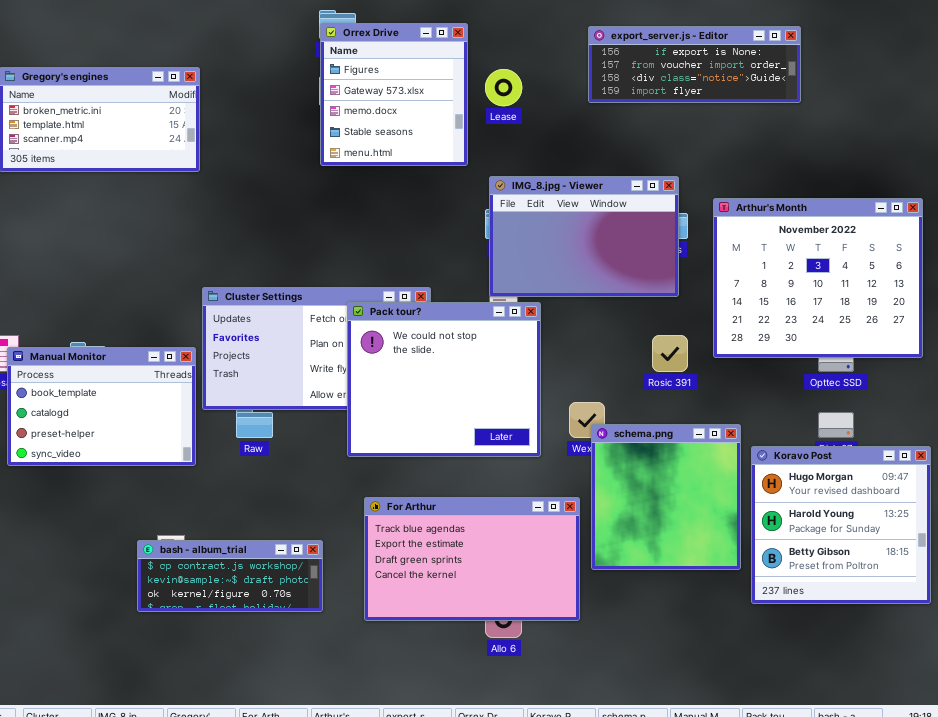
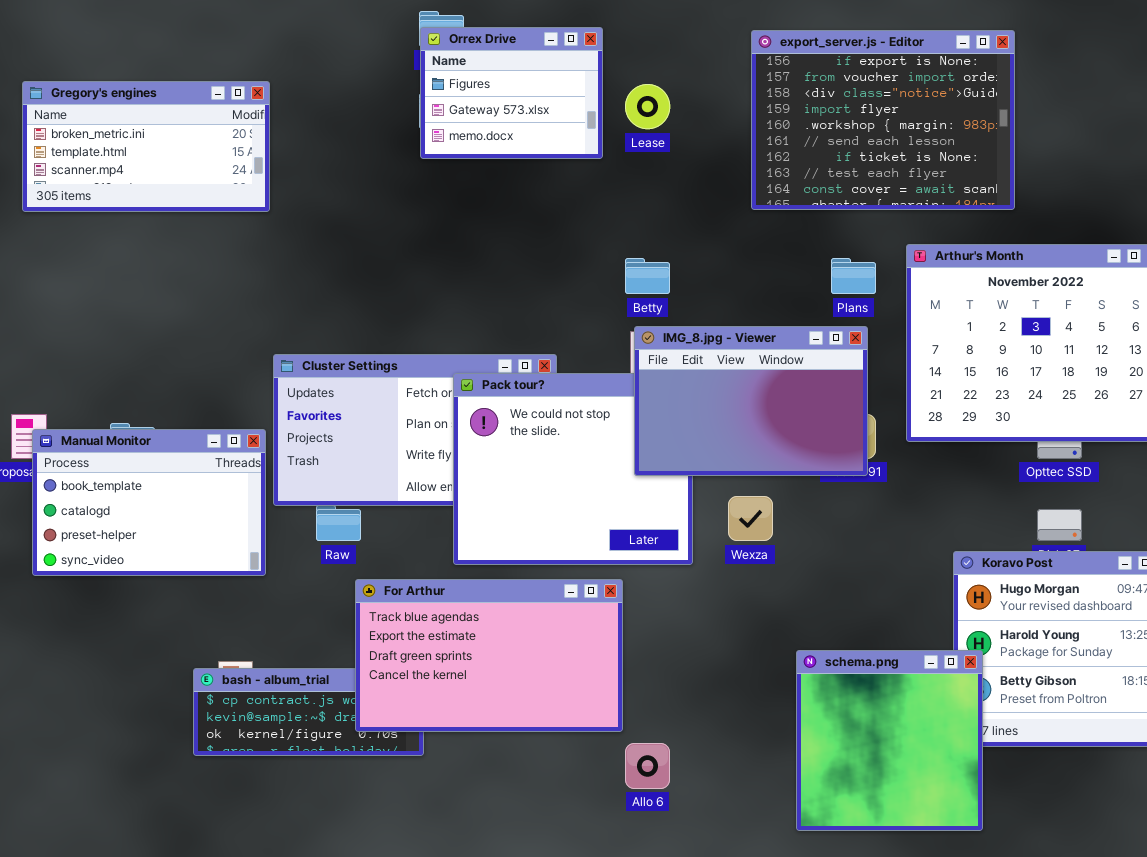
Orrex Drive: [320,23,468,166] -> [420,27,603,159], resized
export_server.js - Editor: [588,26,801,103] -> [751,30,1015,210], resized
IMG_8.jpg - Viewer: [489,176,679,297] -> [634,326,868,476], moved
schema.png: [591,424,741,570] -> [796,650,983,831], moved
For Arthur: [364,497,580,621] -> [355,579,623,732], moved

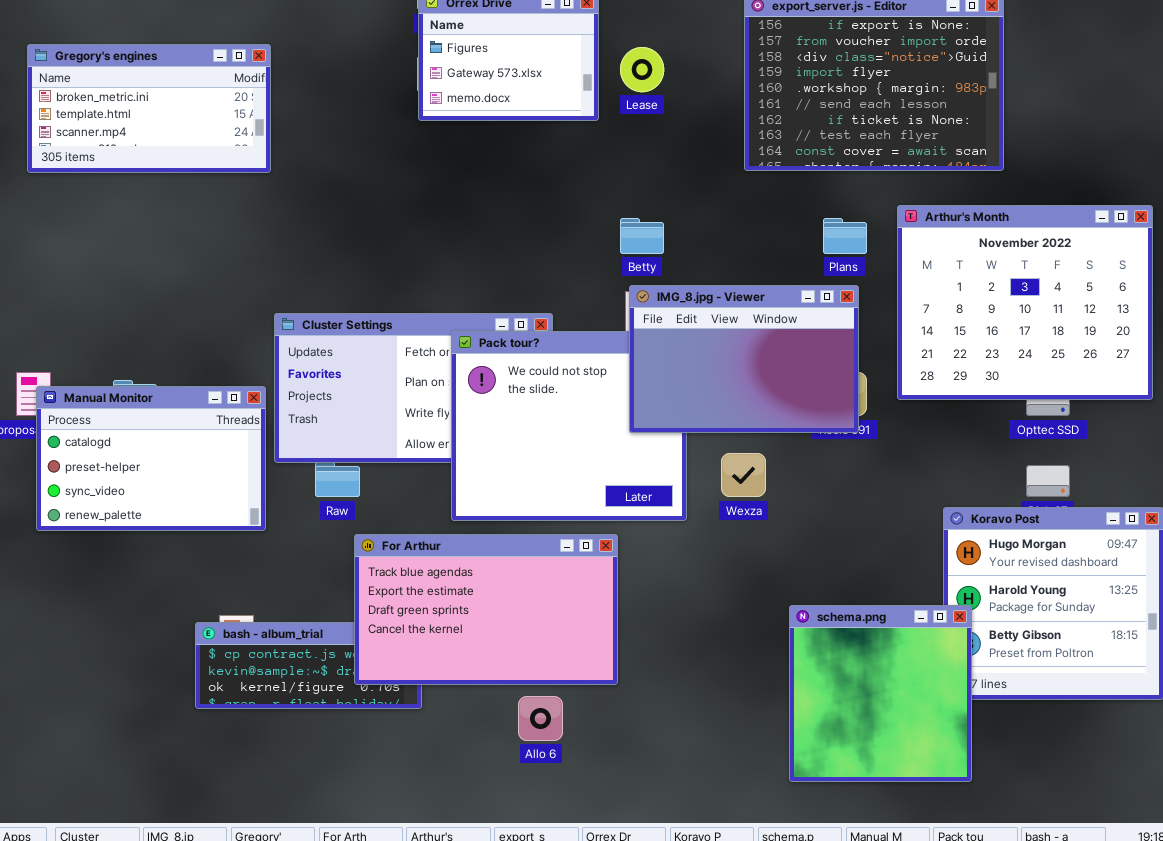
Manual Monitor: [32,429,266,576] -> [36,386,266,531], scrolled down 1 row
Allo 6: [625,743,670,789] -> [518,696,563,741], moved

